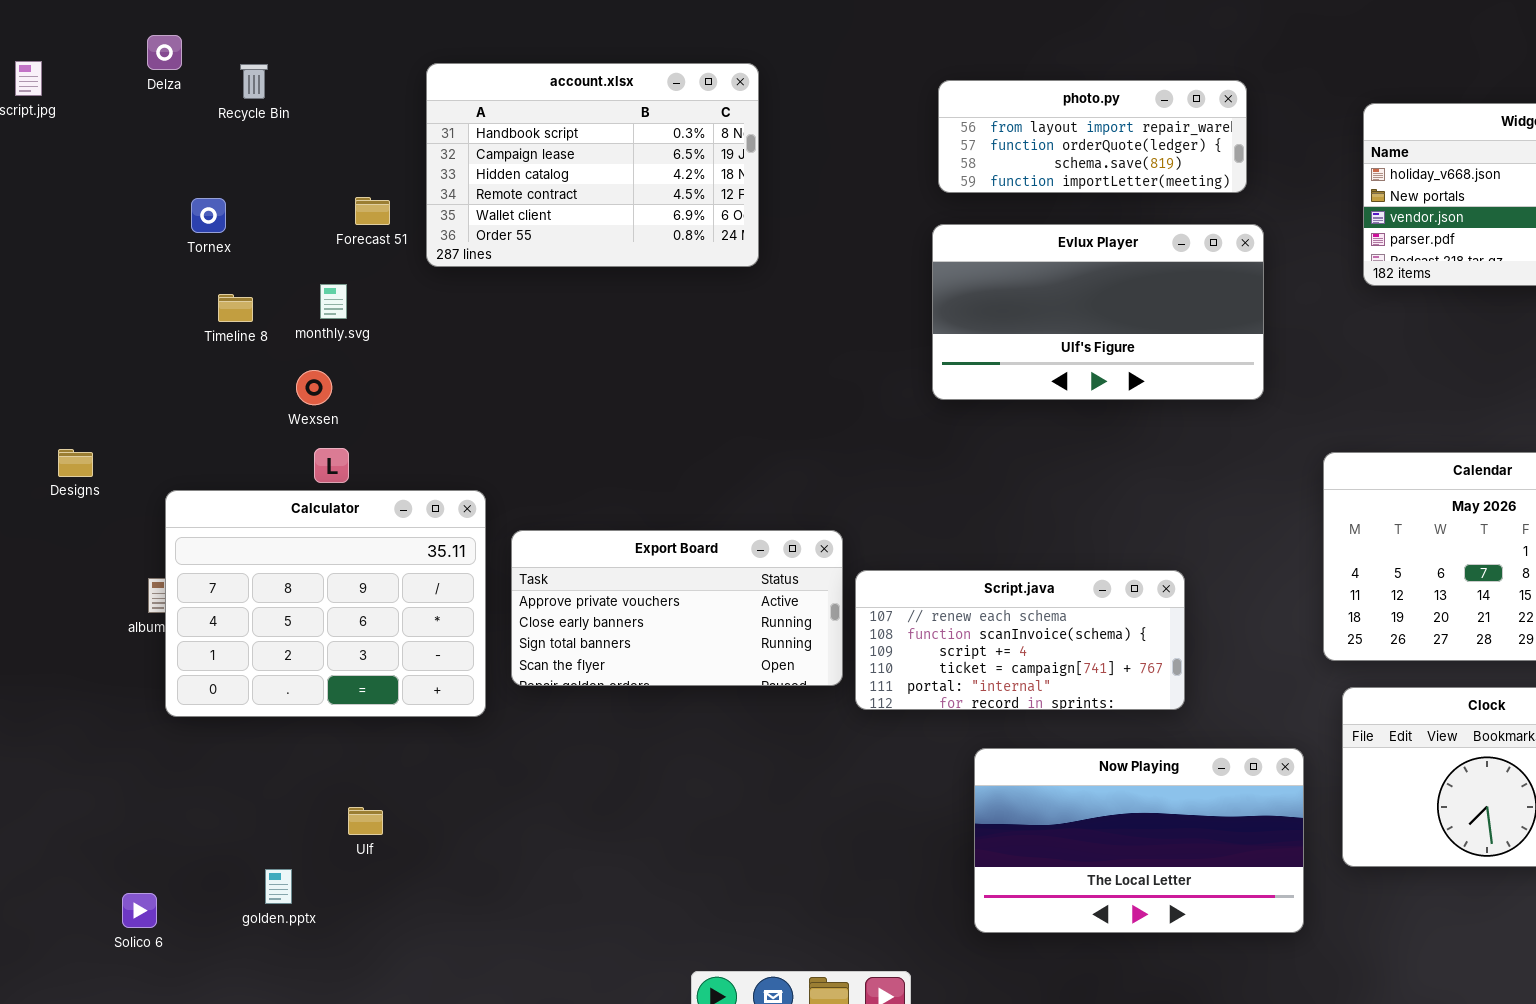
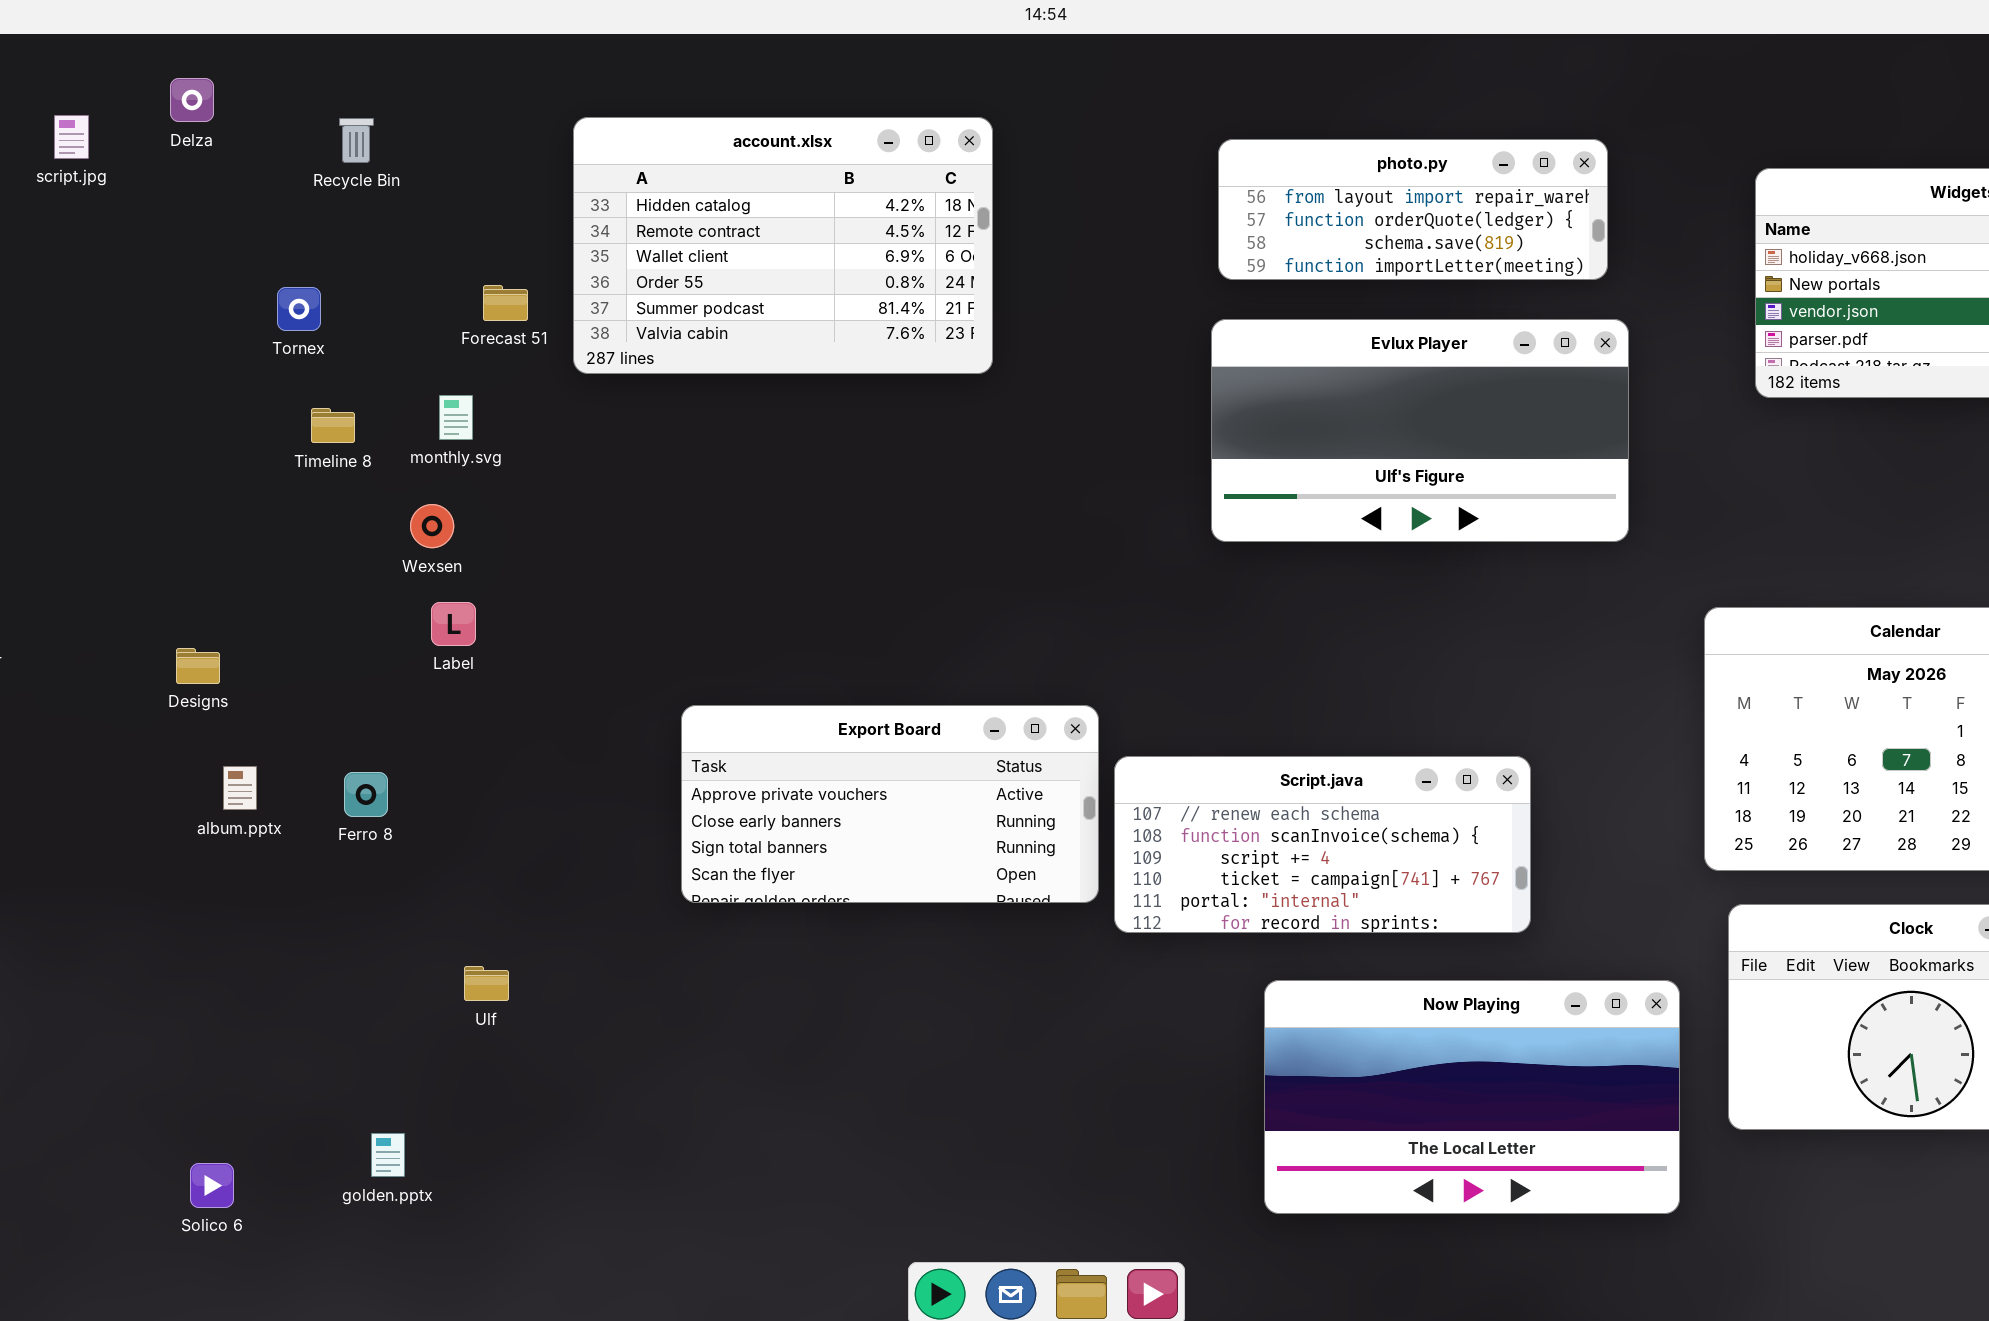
Delza: [147,35,182,70] -> [170,78,214,122], moved
account.xlsx: [426,63,759,267] -> [573,117,993,374], scrolled down 2 rows
Designs: [58,449,93,477] -> [176,648,220,684], moved
Calculator: [165,490,486,717] -> none, closed
Ulf: [348,807,383,835] -> [464,966,509,1001], moved

